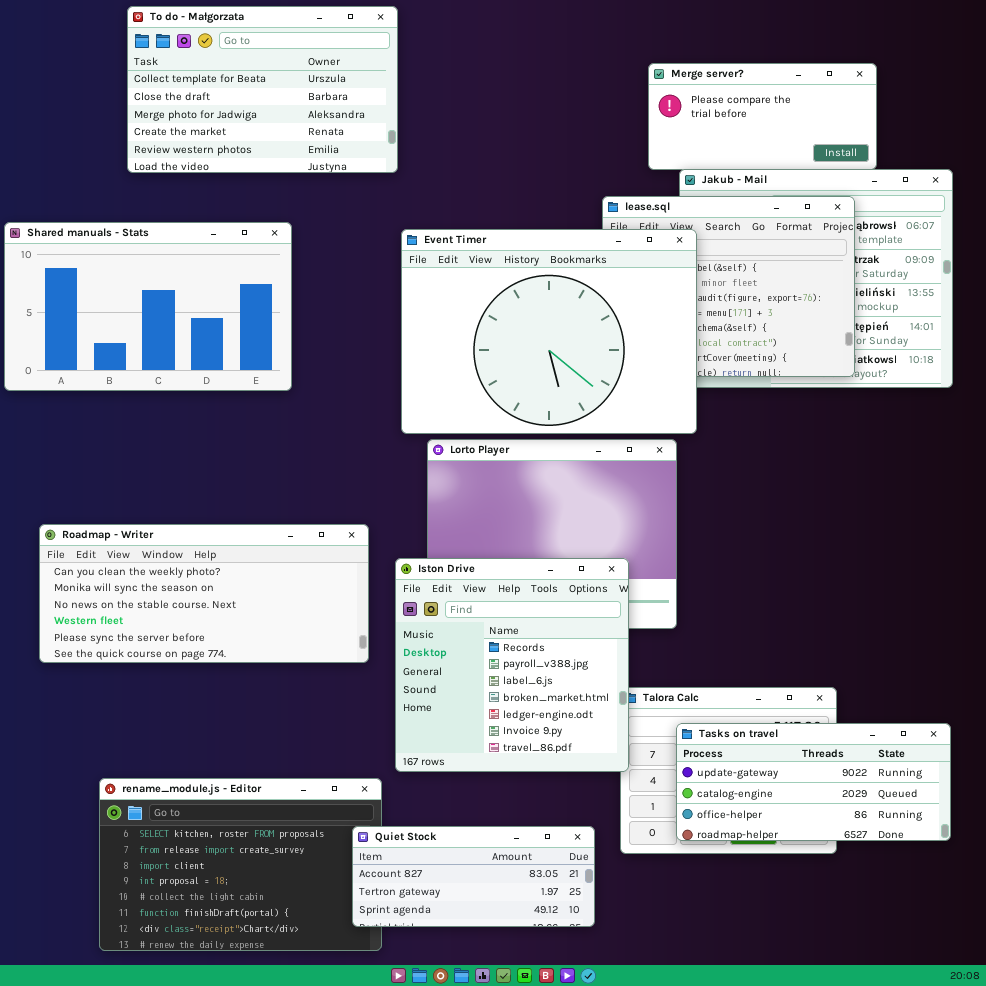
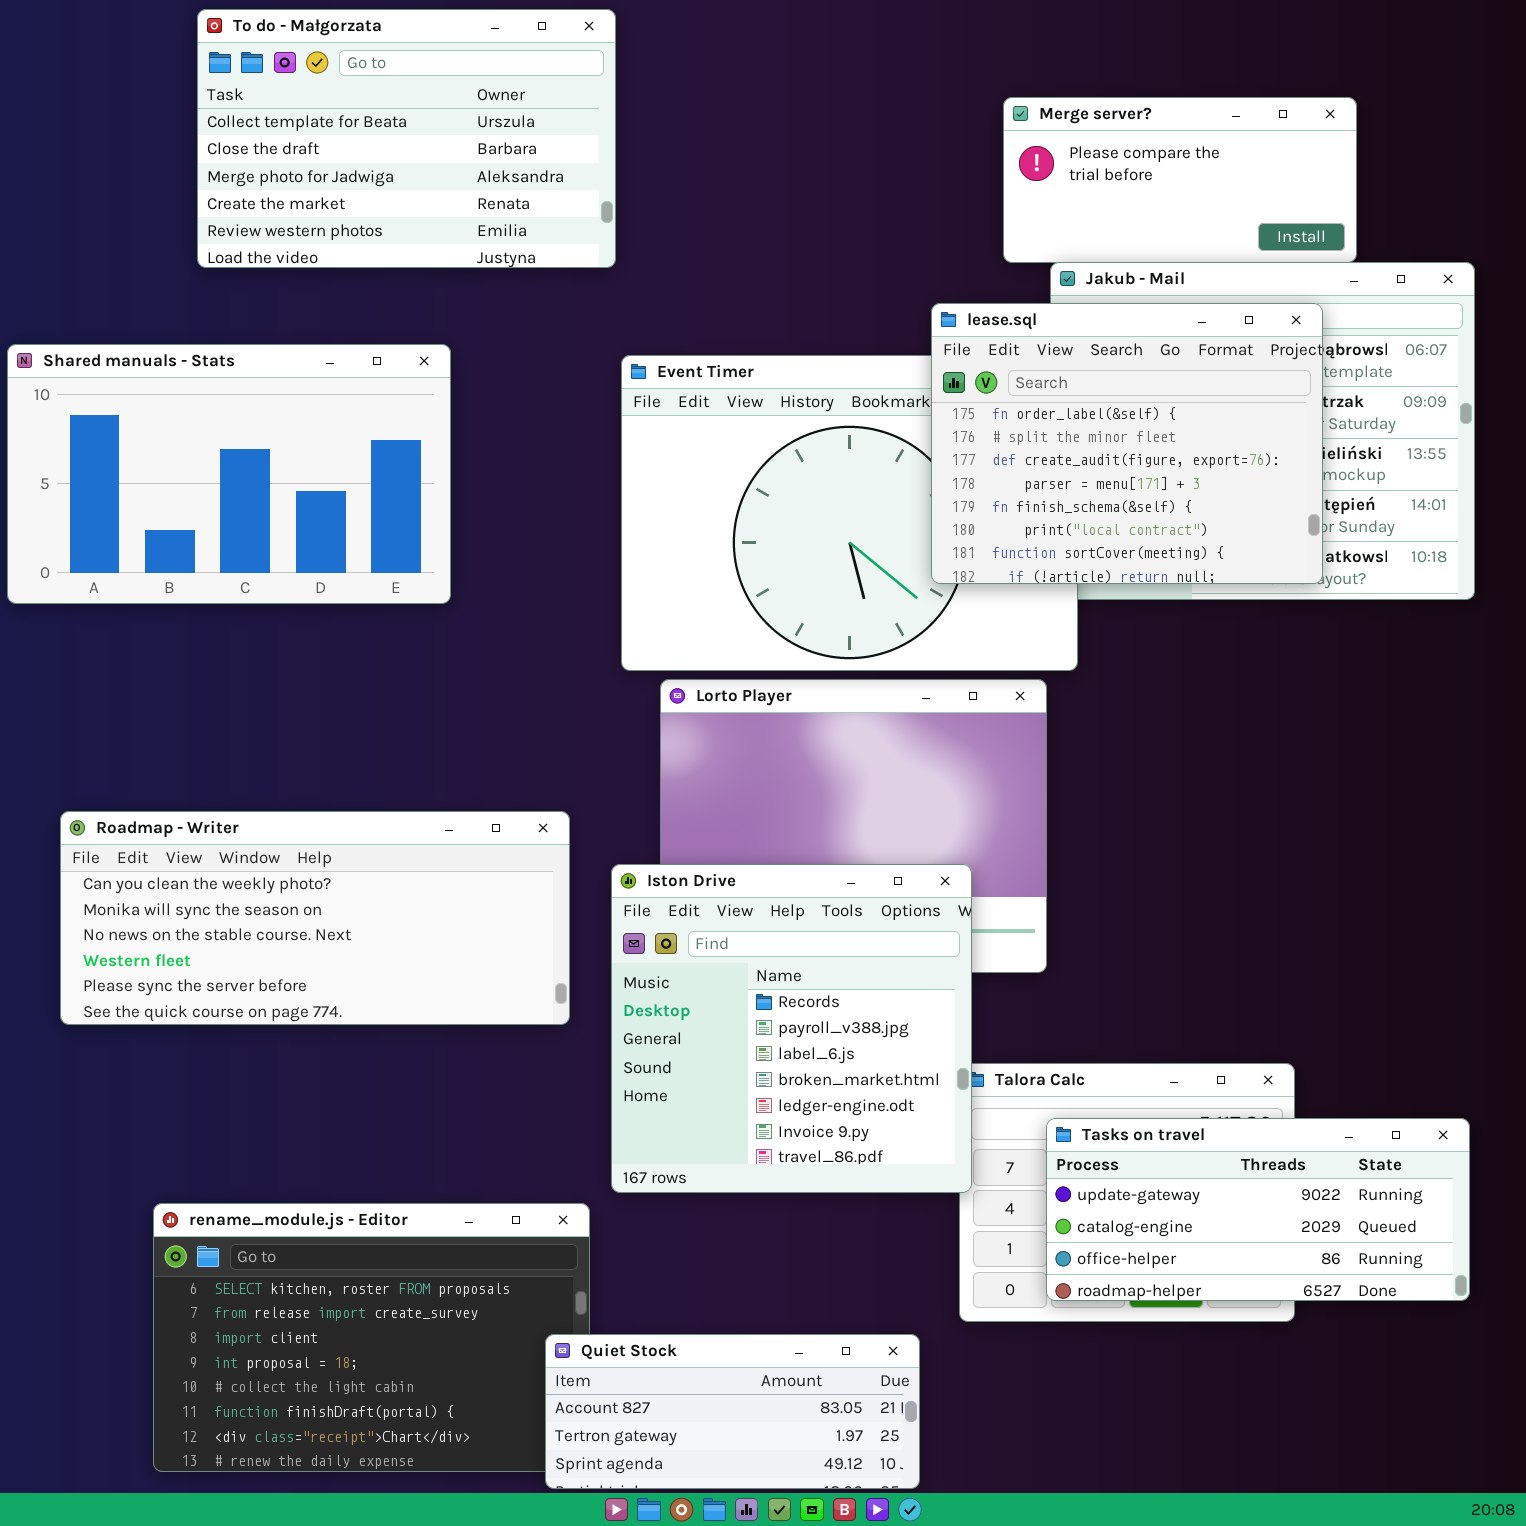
lease.sql: [602,196,855,377] -> [931,303,1323,584], raised
Quiet Stock: [352,826,595,927] -> [545,1334,920,1489], moved

